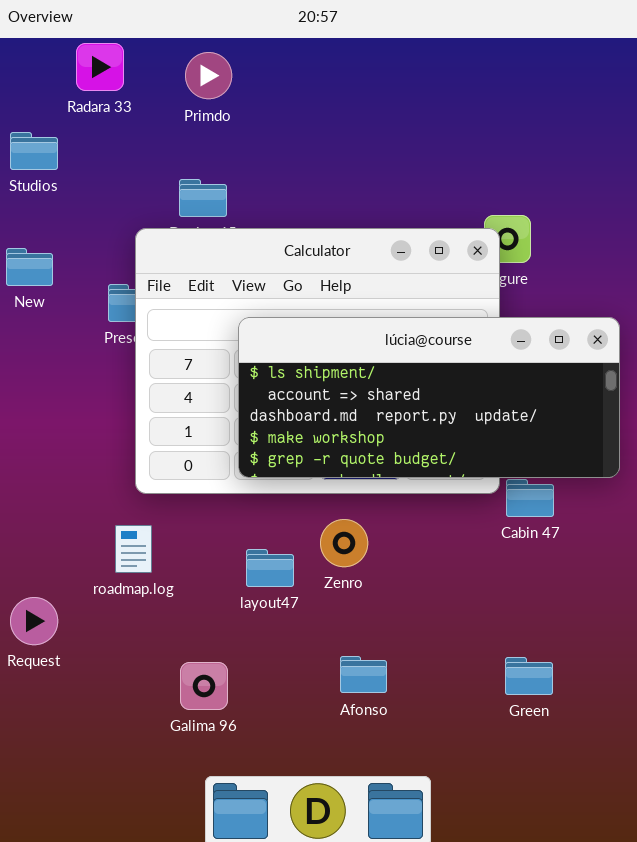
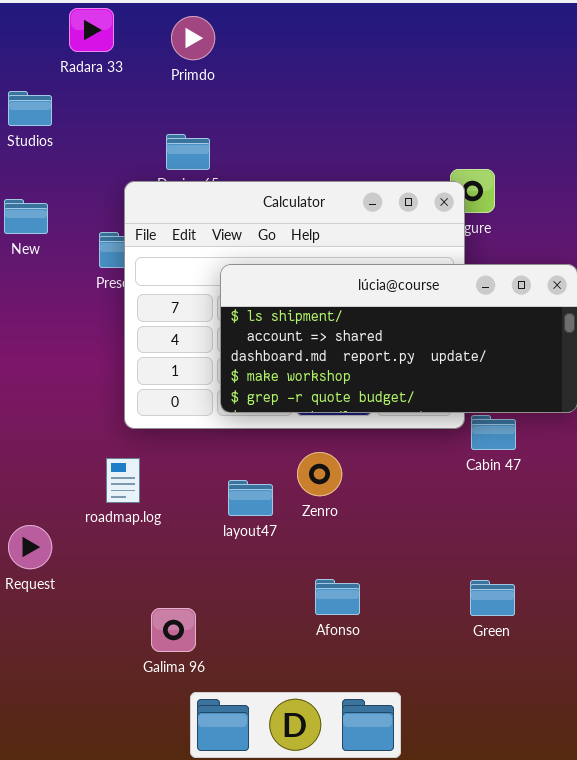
Galima 96: [180,662,228,710] -> [151,608,196,652], moved

